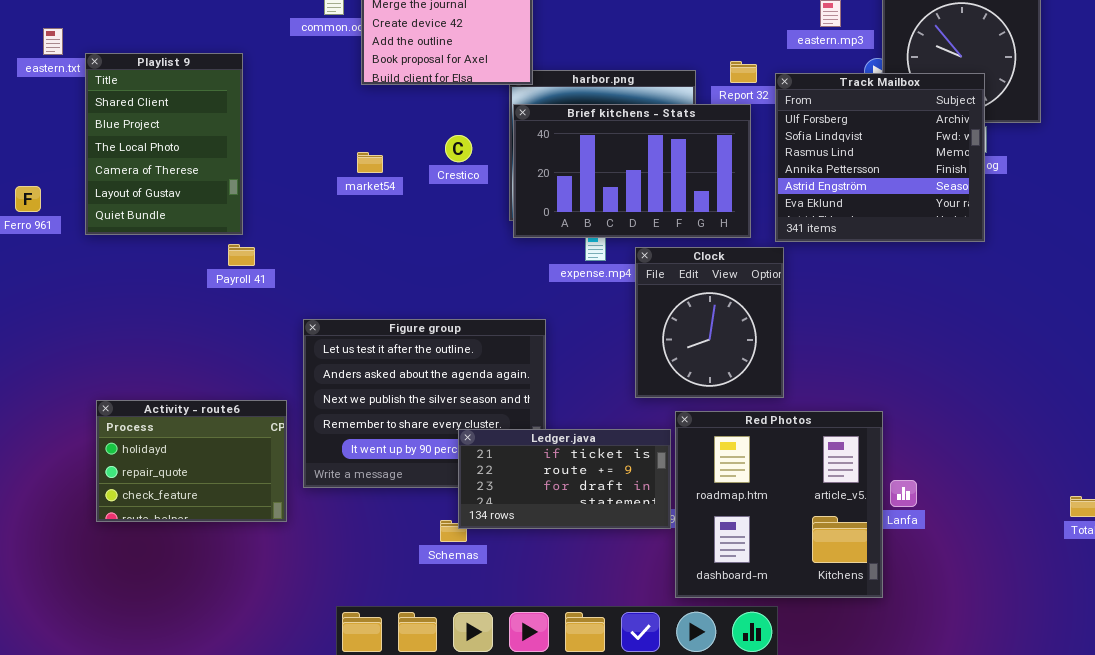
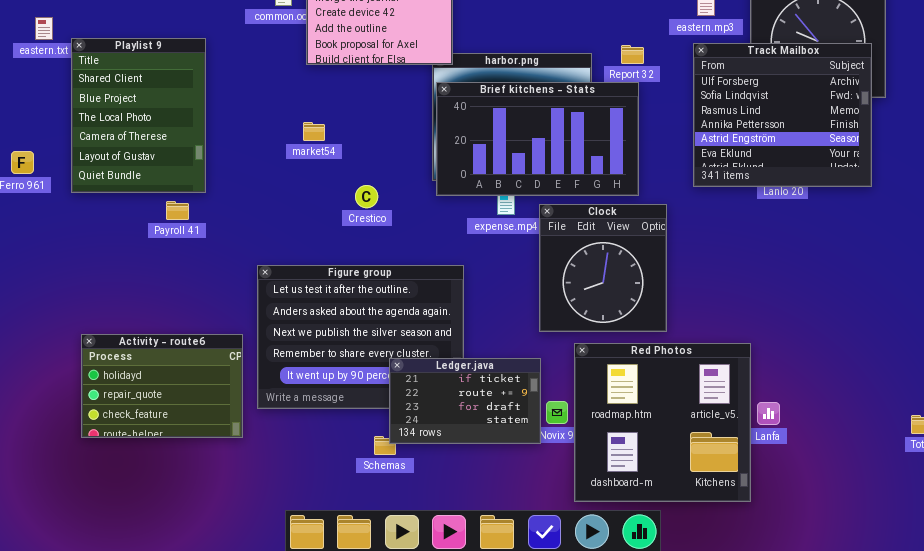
Track Mailbox: [775,73,985,242] -> [693,43,872,187], moved
Crestico: [445,135,472,162] -> [355,185,378,208], moved
Payroll 41: [228,244,255,266] -> [166,201,189,220], moved
Ledger.java: [458,429,671,529] -> [389,358,541,444], resized

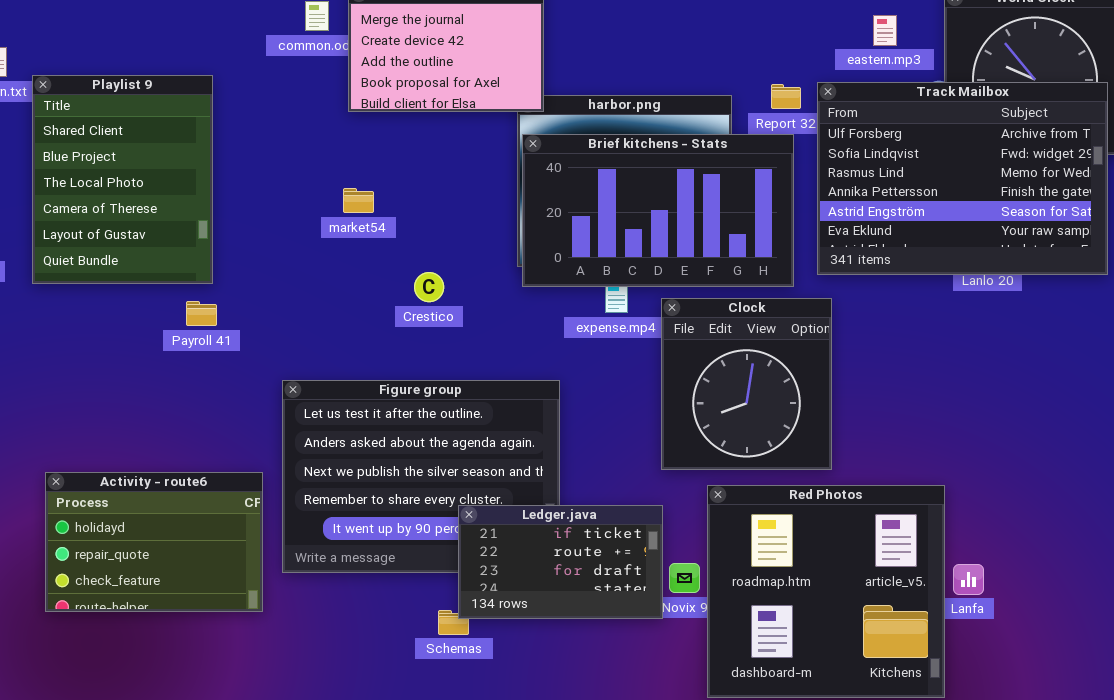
Track Mailbox: [693,43,872,187] -> [817,82,1108,275], resized
Payroll 41: [166,201,189,220] -> [186,301,217,326], moved

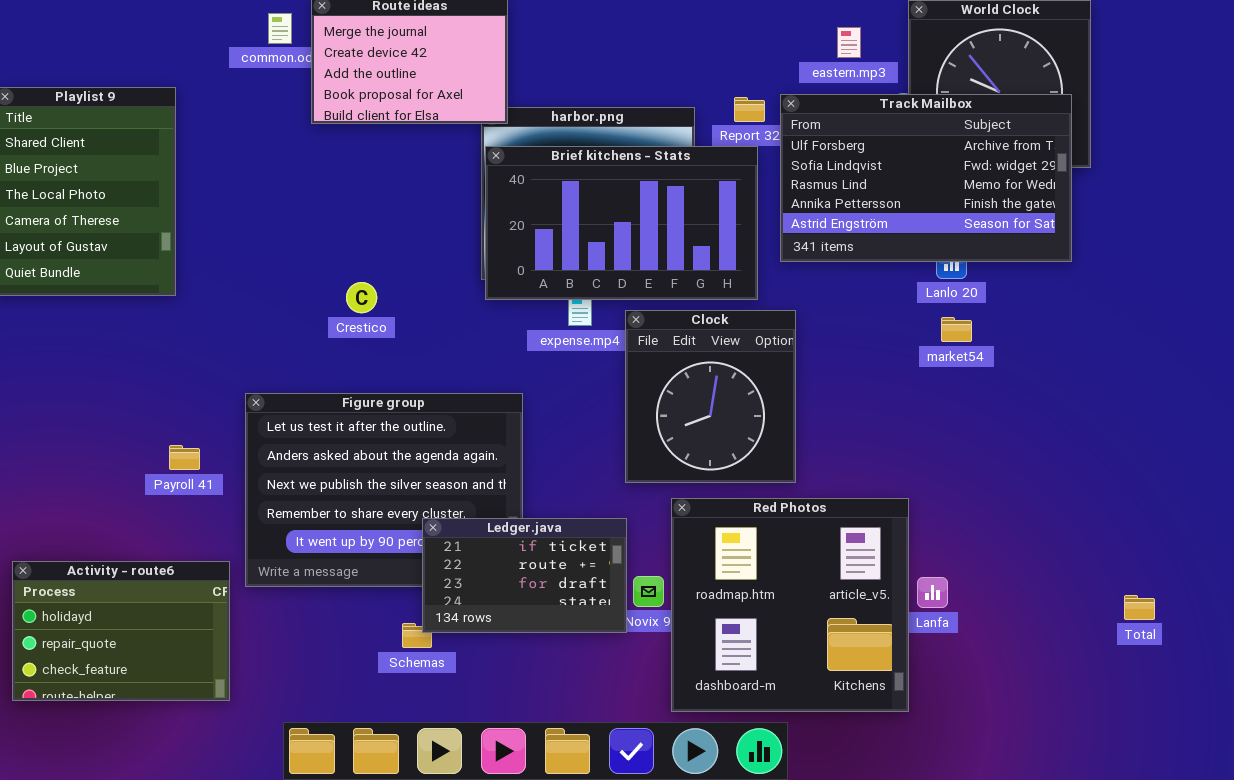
Track Mailbox: [817,82,1108,275] -> [780,94,1072,262], resized
market54: [343,188,374,213] -> [941,317,972,342], moved
Crestico: [414,272,444,302] -> [346,282,377,313], moved
Payroll 41: [186,301,217,326] -> [169,445,200,470], moved
Activity - route6: [45,472,263,612] -> [12,561,230,701], moved

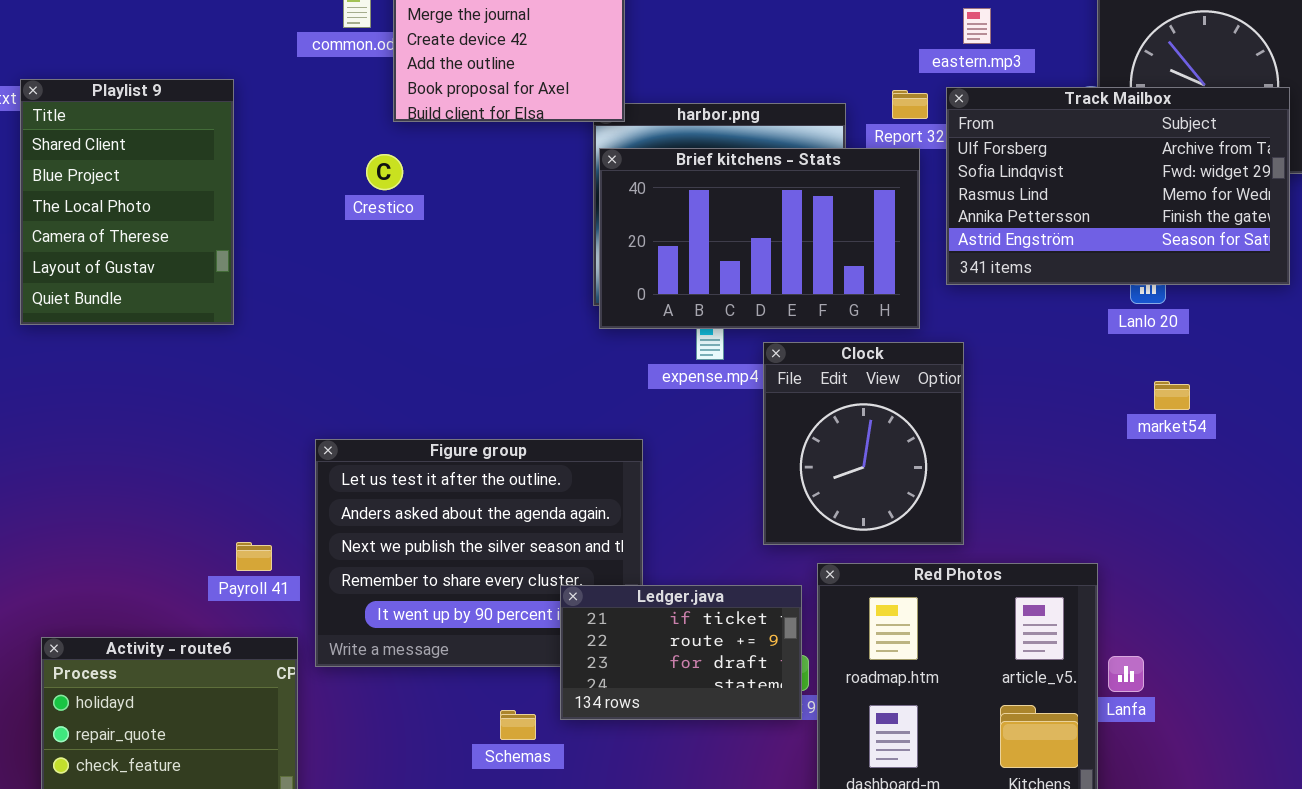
eastern.mp3: [837,27,861,58] -> [963,8,991,44], moved
Crestico: [346,282,377,313] -> [366,154,403,190], moved
market54: [941,317,972,342] -> [1154,381,1190,410], moved
Payroll 41: [169,445,200,470] -> [236,542,272,571], moved
Ledger.java: [422,518,627,633] -> [560,585,802,720], moved

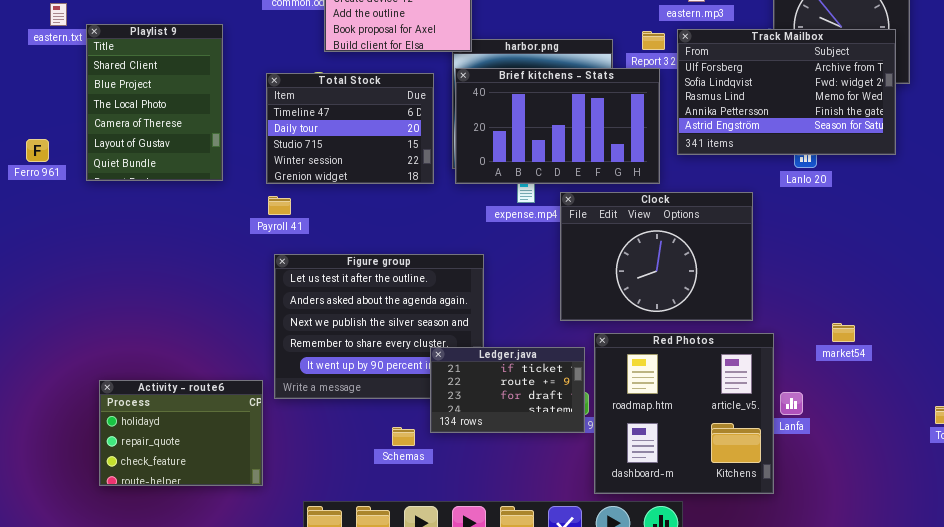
Total Stock: none -> [266,73,434,184], opened
Clock: [763,342,964,545] -> [560,192,753,321], resized
market54: [1154,381,1190,410] -> [832,323,855,342], moved
Payroll 41: [236,542,272,571] -> [268,196,291,215], moved

